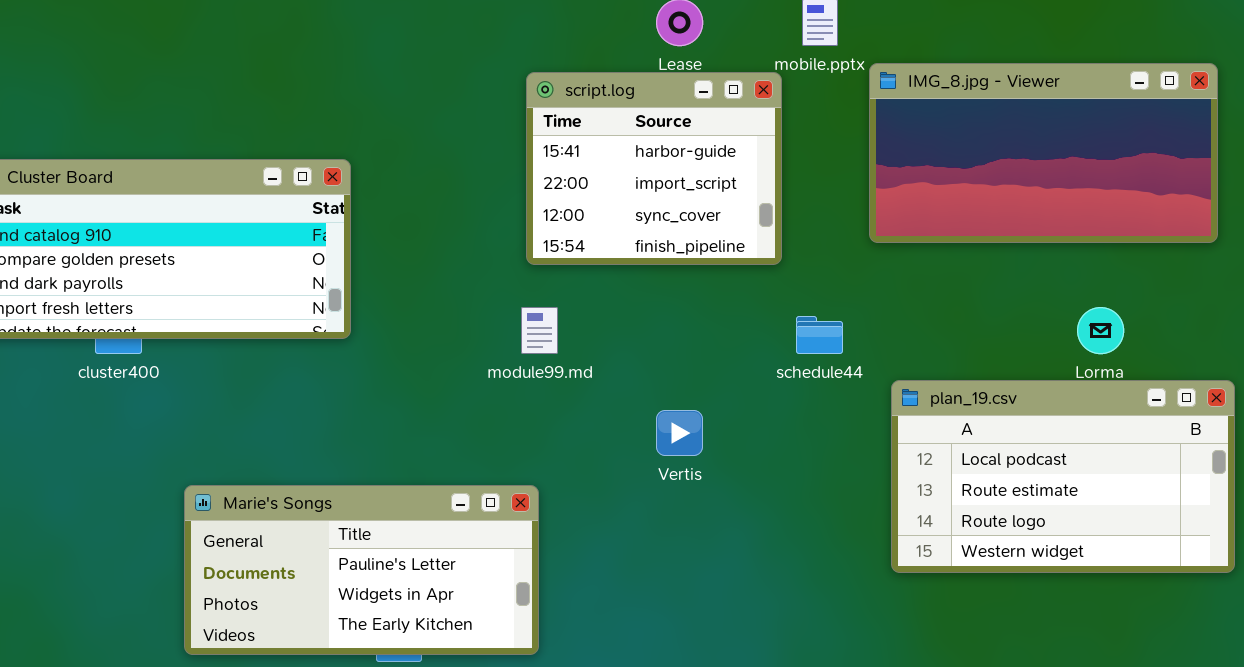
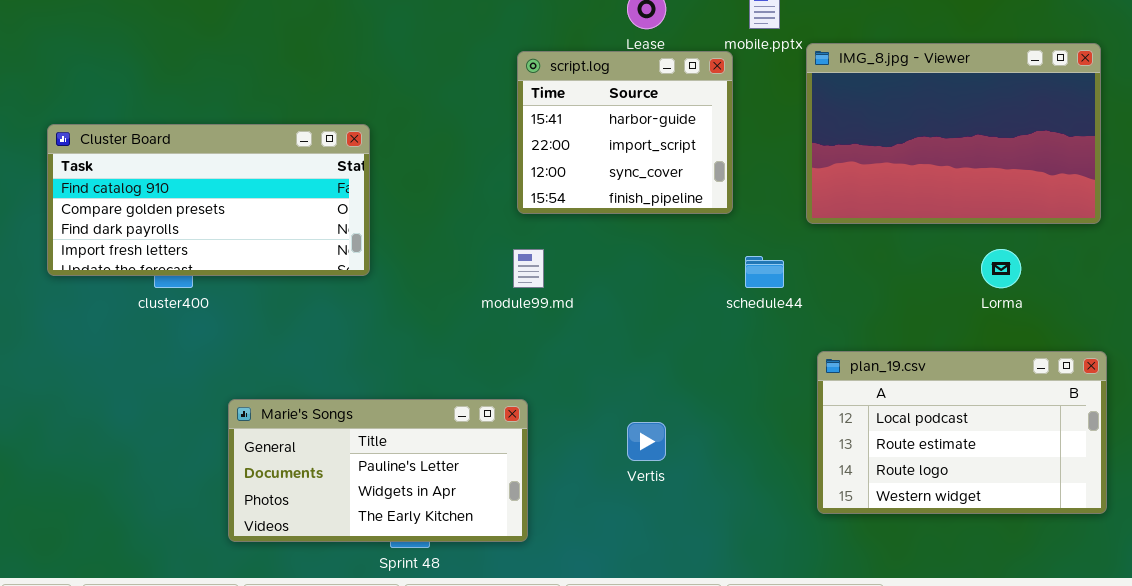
IMG_8.jpg - Viewer: [869,63,1218,243] -> [806,43,1101,224], resized
plan_19.csv: [891,380,1235,573] -> [817,351,1107,514], moved
Vertis: [656,410,703,456] -> [627,422,666,461], moved

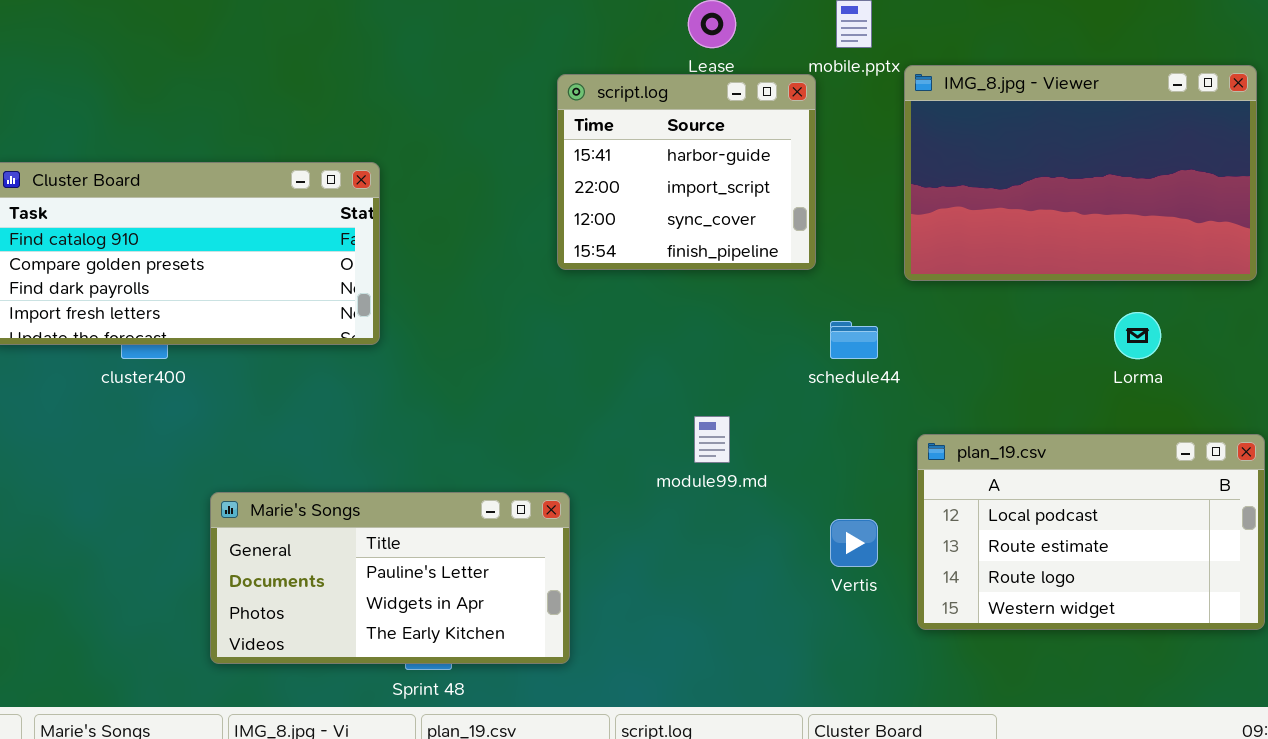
module99.md: [513,249,544,288] -> [694,416,730,463], moved
Vertis: [627,422,666,461] -> [830,519,878,567], moved

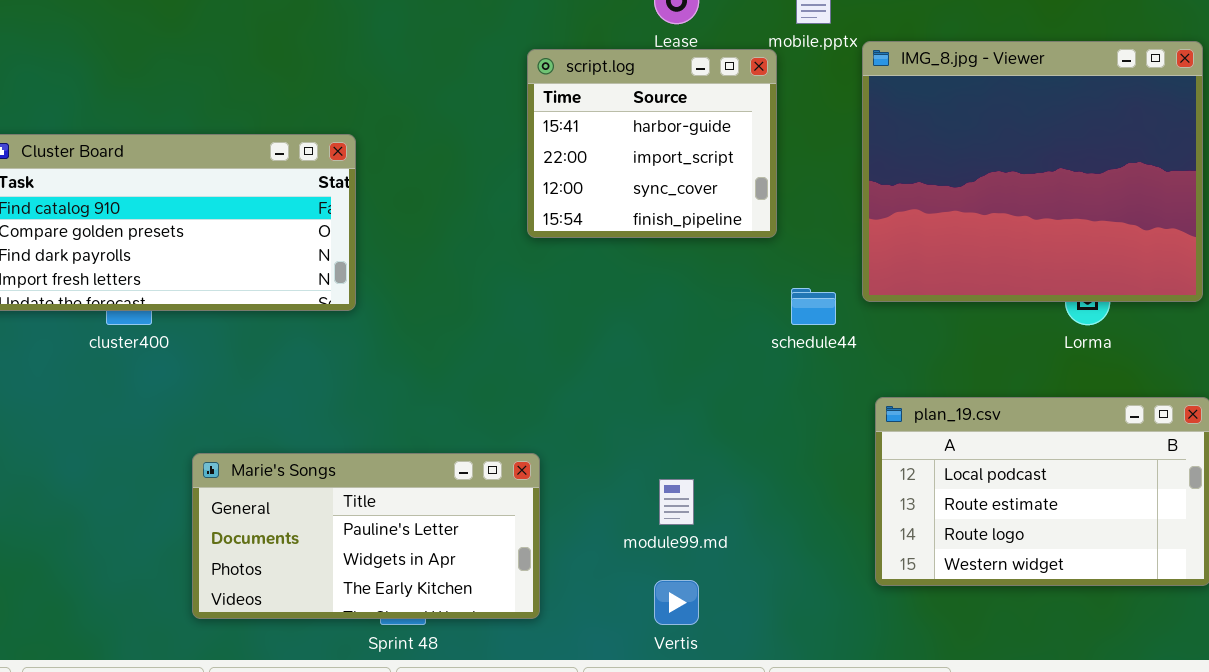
IMG_8.jpg - Viewer: [904,65,1257,281] -> [862,41,1203,302], resized
module99.md: [694,416,730,463] -> [659,479,694,525], moved
Vertis: [830,519,878,567] -> [654,580,699,625], moved

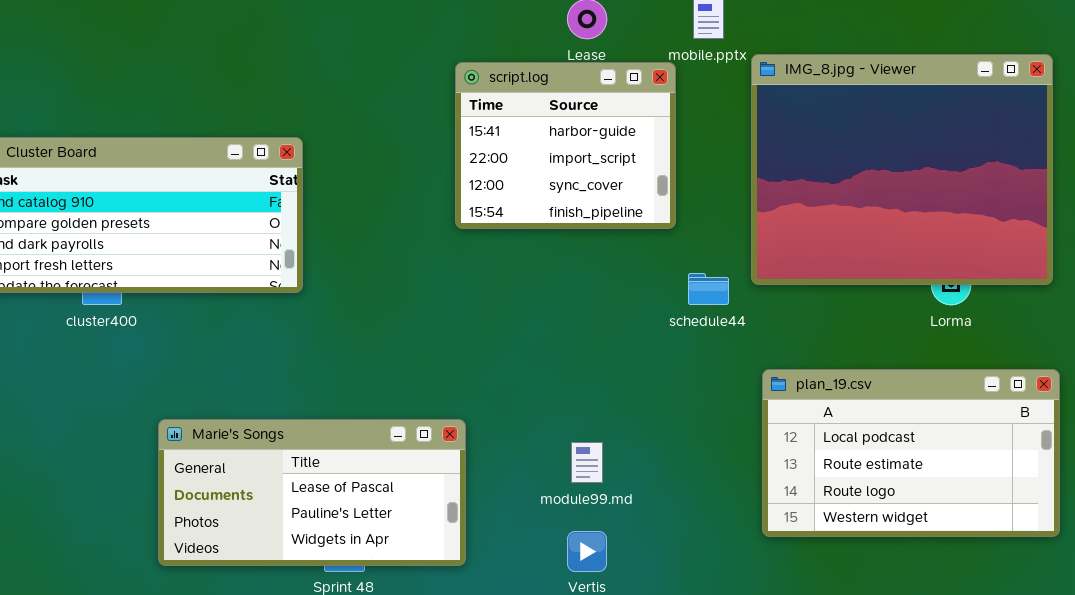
Marie's Songs: [192,453,540,619] -> [158,419,466,566], scrolled up 1 row

